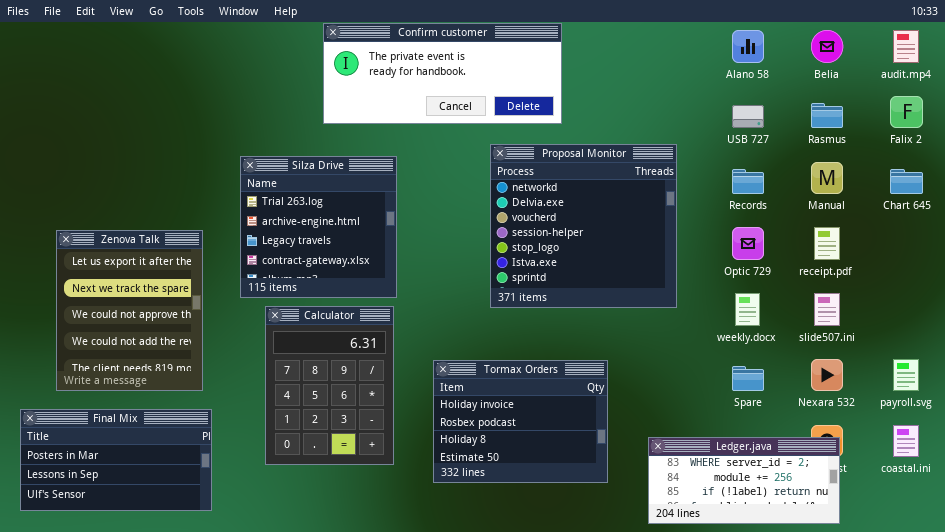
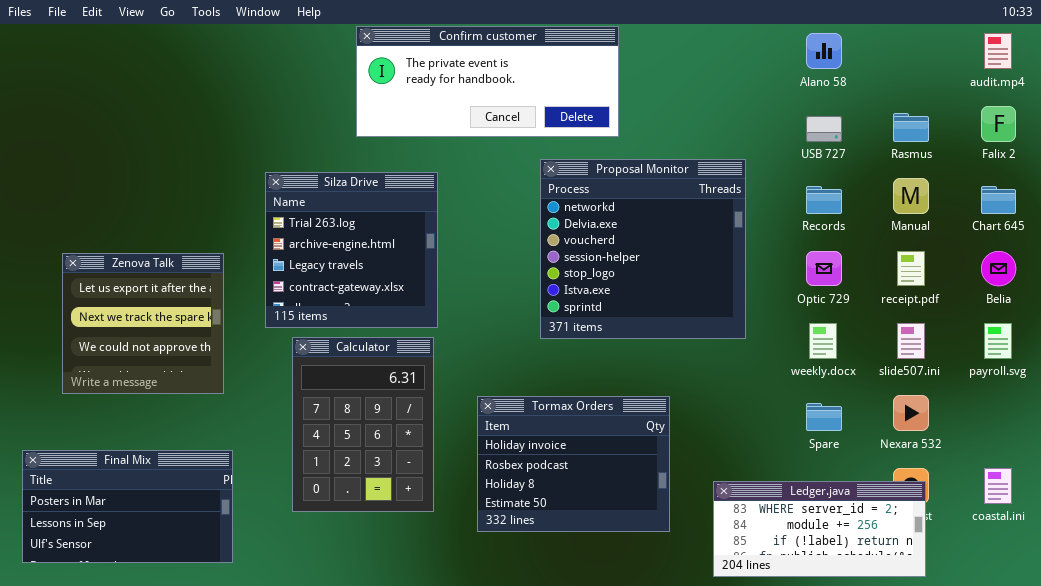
Belia: [811,30,843,63] -> [981,251,1016,286], moved
Zenova Talk: [56,230,203,391] -> [62,253,224,394], resized
payroll.svg: [893,359,919,391] -> [984,323,1012,359], moved

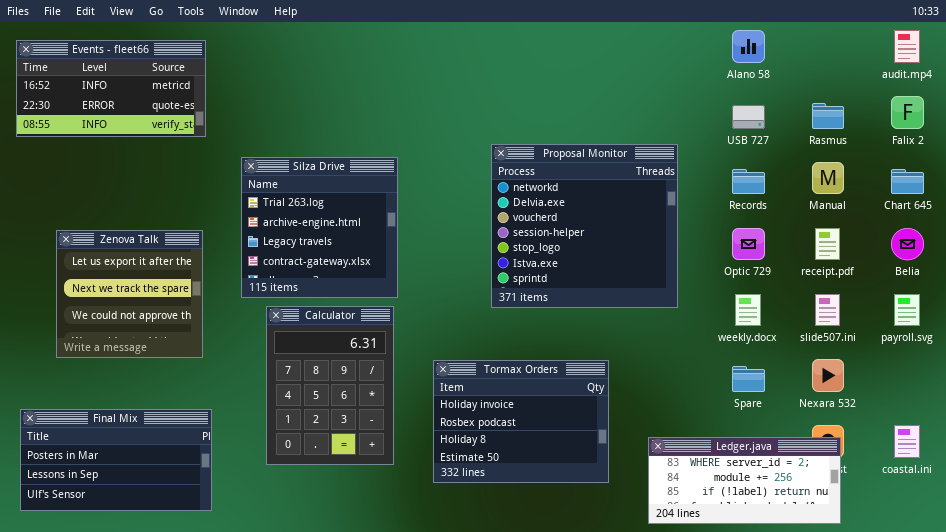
Confirm customer: [356,26,619,137] -> none, closed
Events - fleet66: none -> [16,40,206,137], opened

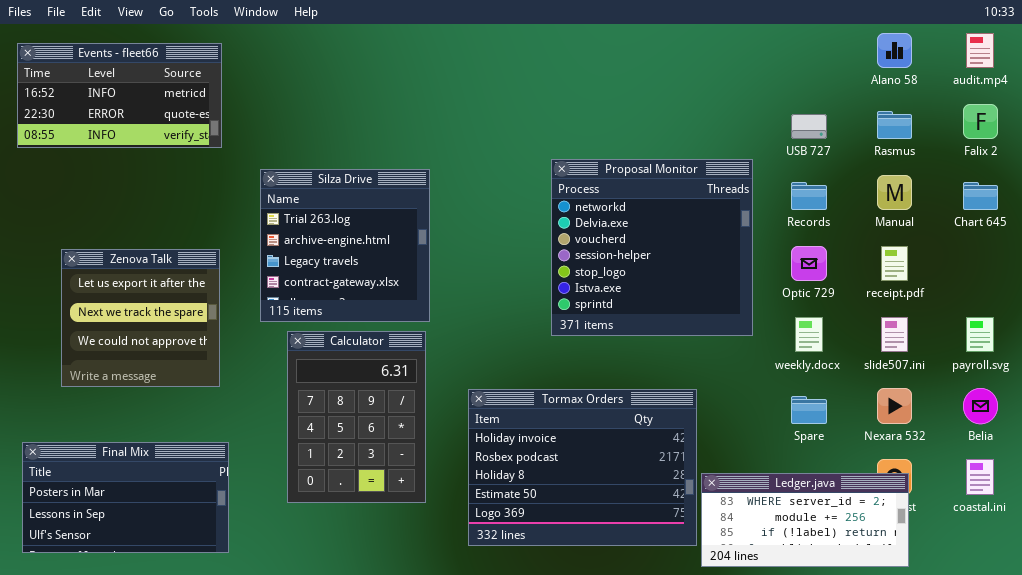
Alano 58: [732,30,765,63] -> [877,33,912,68], moved
Proposal Monitor: [491,144,678,308] -> [551,159,753,336], moved
Belia: [891,228,924,260] -> [963,388,998,424], moved
Tormax Orders: [433,360,609,483] -> [468,389,697,546], resized

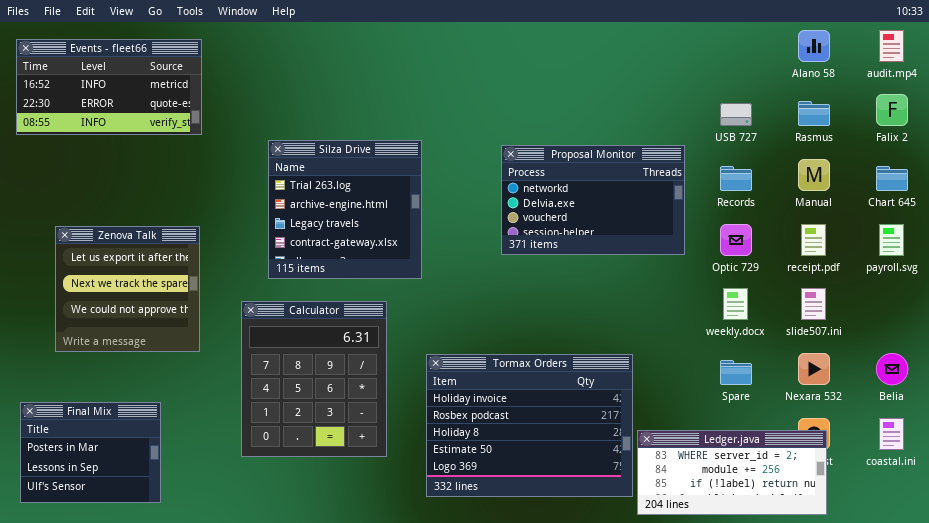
Proposal Monitor: [551,159,753,336] -> [501,145,685,255], resized
Silza Drive: [260,169,430,322] -> [268,140,422,279], moved
payroll.svg: [966,317,994,352] -> [879,224,904,256], moved
Calculator: [287,331,426,503] -> [241,301,387,457], resized
Final Mix: [22,442,229,553] -> [20,402,161,503], resized

